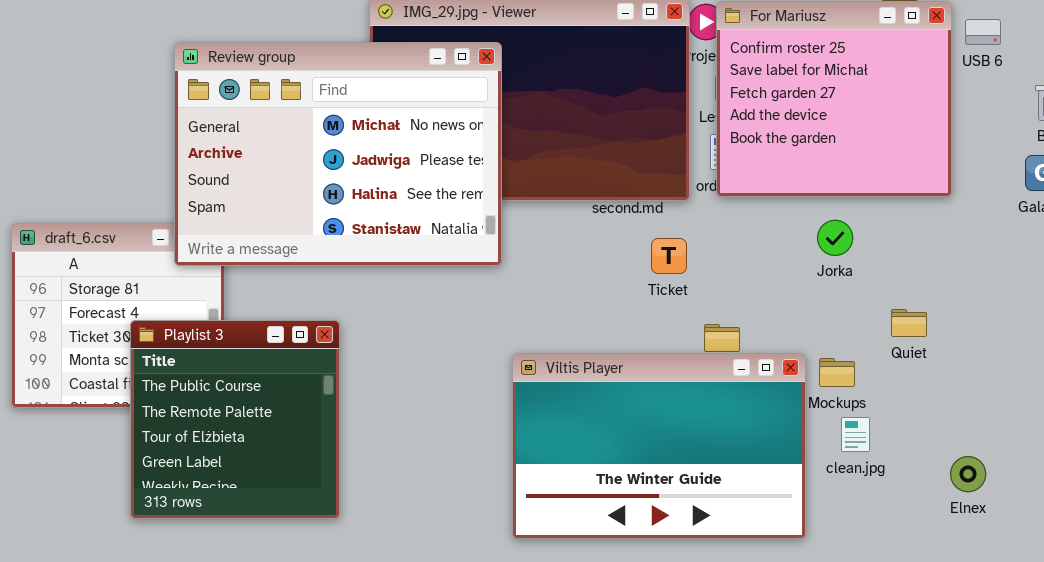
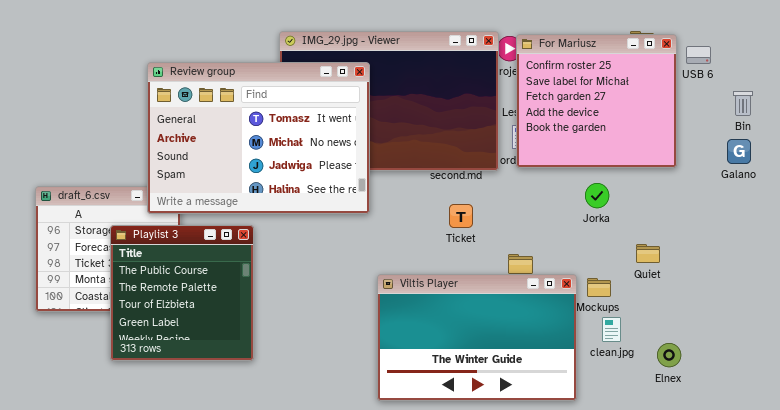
Review group: [174,42,502,266] -> [147,62,370,214], scrolled up 1 row
Ticket: [651,238,687,274] -> [449,204,473,228], moved
Playlist 3: [130,320,340,519] -> [110,225,254,361], moved
Elnex: [950,456,986,492] -> [657,343,681,367], moved

